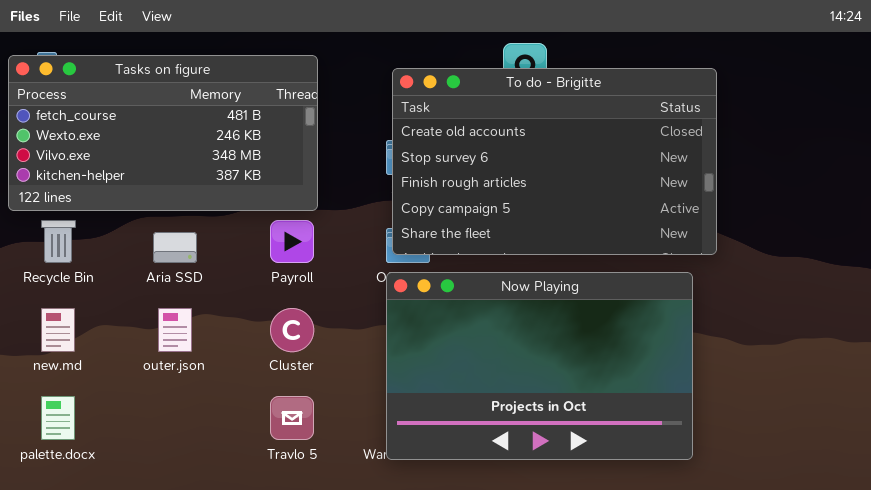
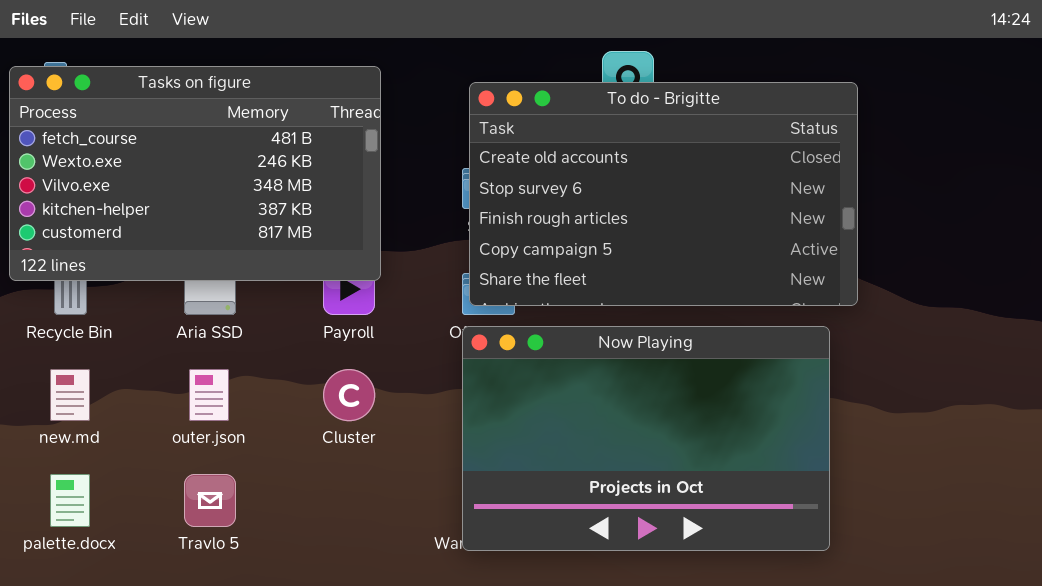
Tasks on figure: [8,55,318,211] -> [9,66,381,281], resized
Travlo 5: [270,396,314,440] -> [184,474,236,527], moved

